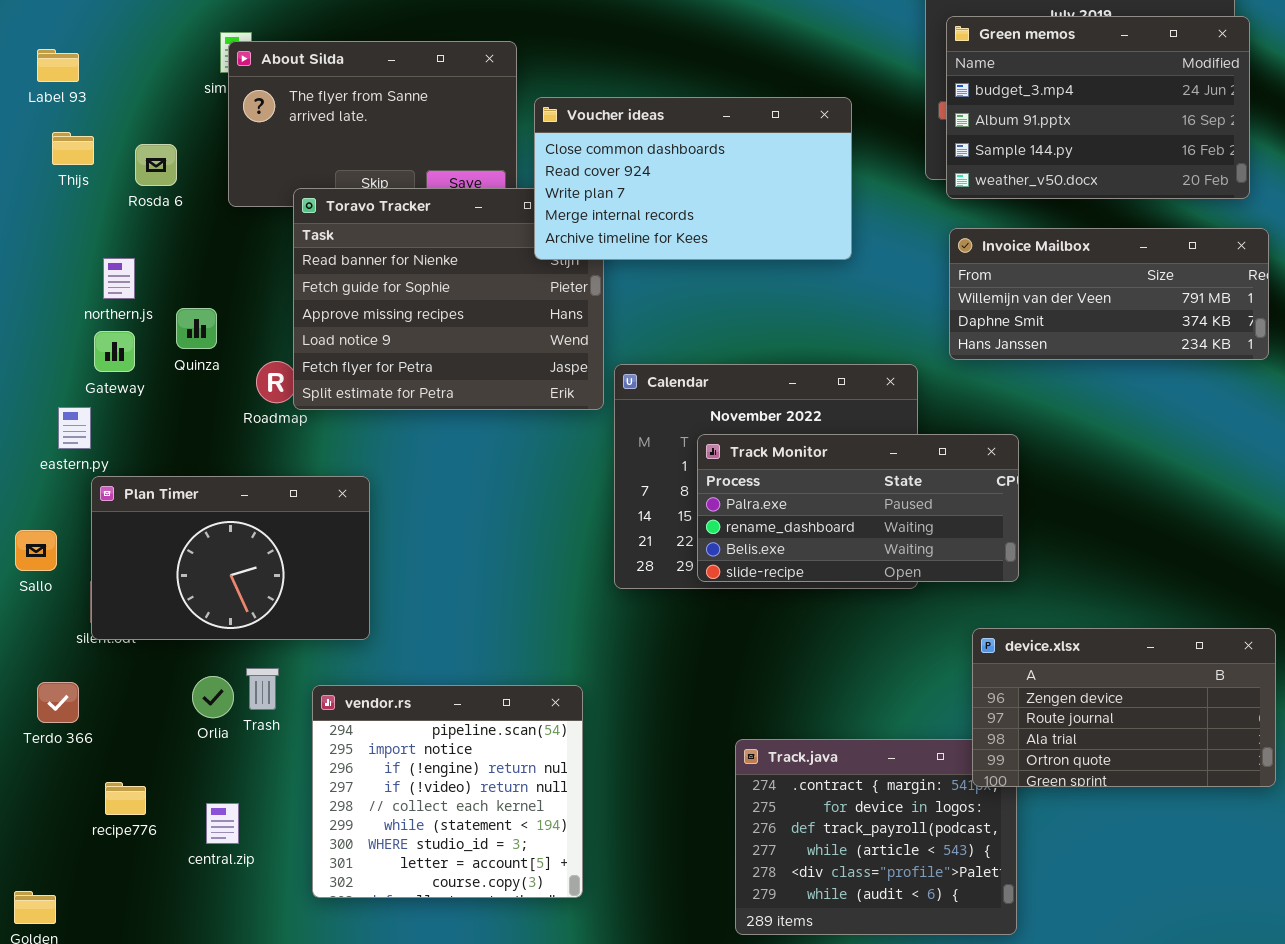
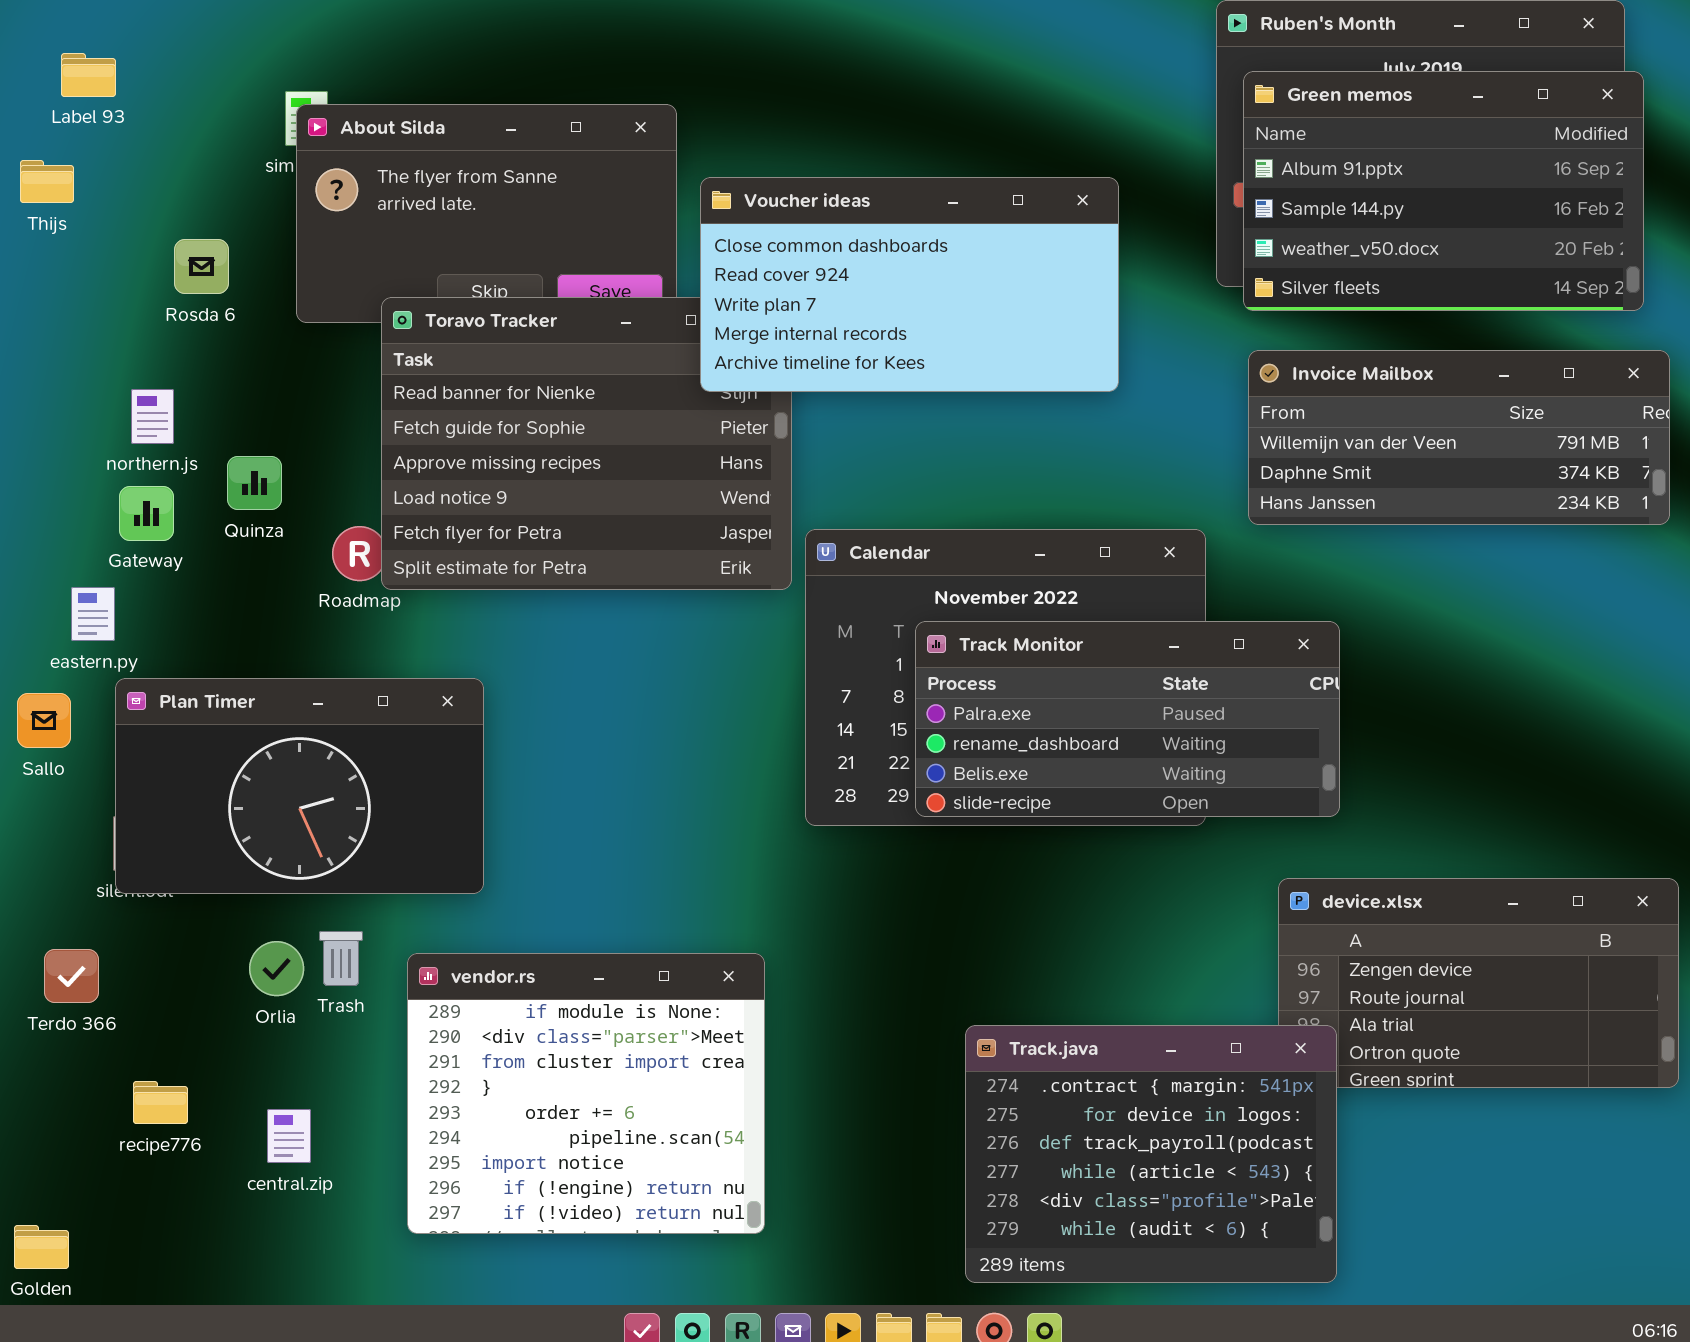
Green memos: [946,16,1250,199] -> [1243,71,1644,311], scrolled down 1 row
Label 93: [37,49,79,82] -> [61,53,116,97], moved
Thijs: [52,132,94,165] -> [20,160,74,203], moved
Sallo: [15,530,57,571] -> [17,693,71,748], moved
vendor.rs: [312,685,583,898] -> [407,953,765,1234], scrolled up 5 rows
Track.java: [735,739,1017,935] -> [965,1025,1337,1283], raised

